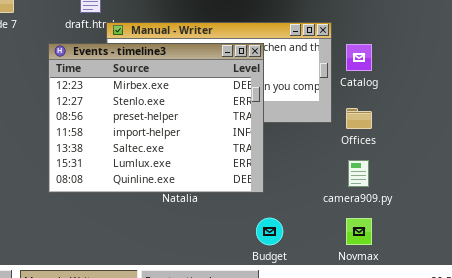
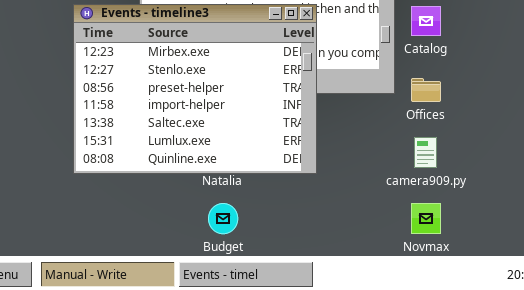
Budget: [256,218,283,245] -> [208,203,238,234], moved

